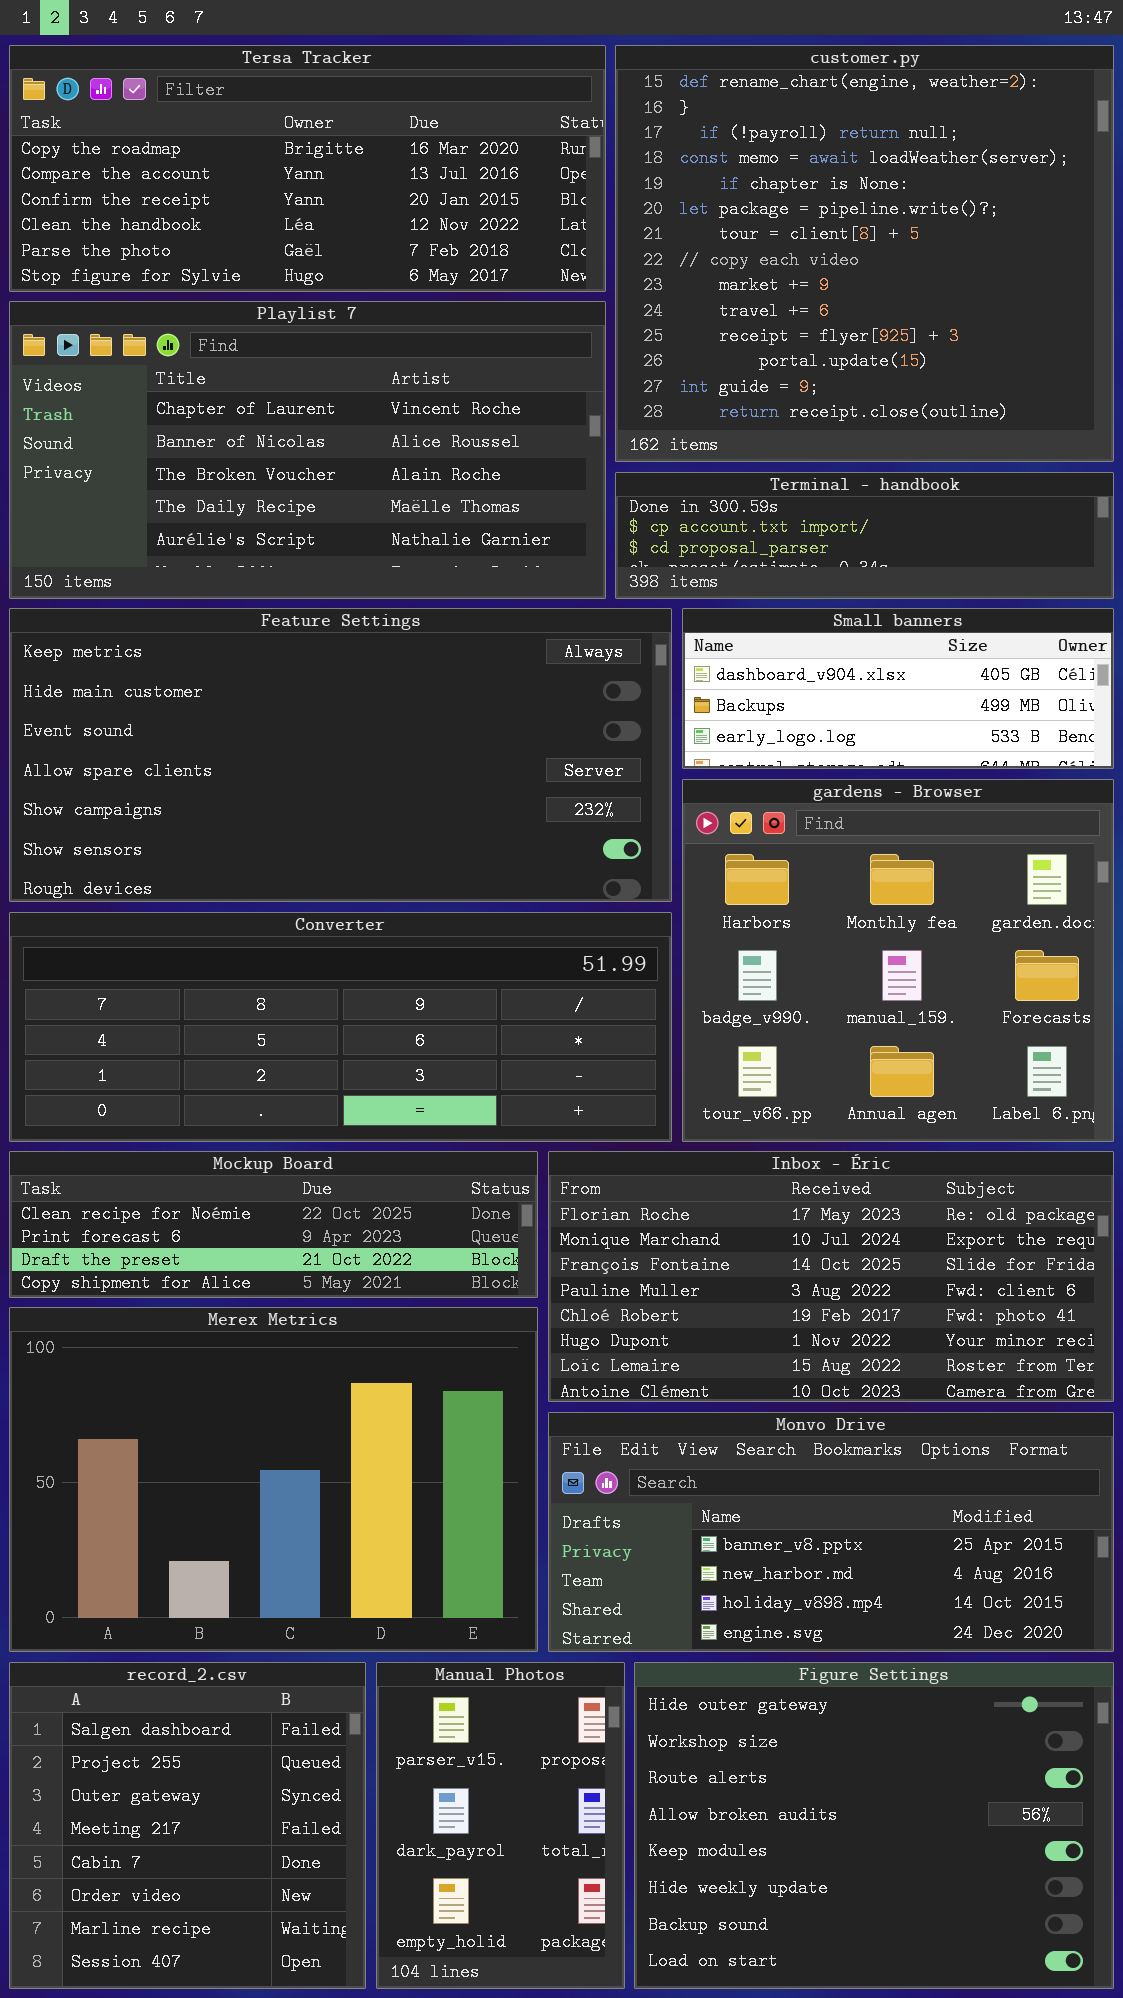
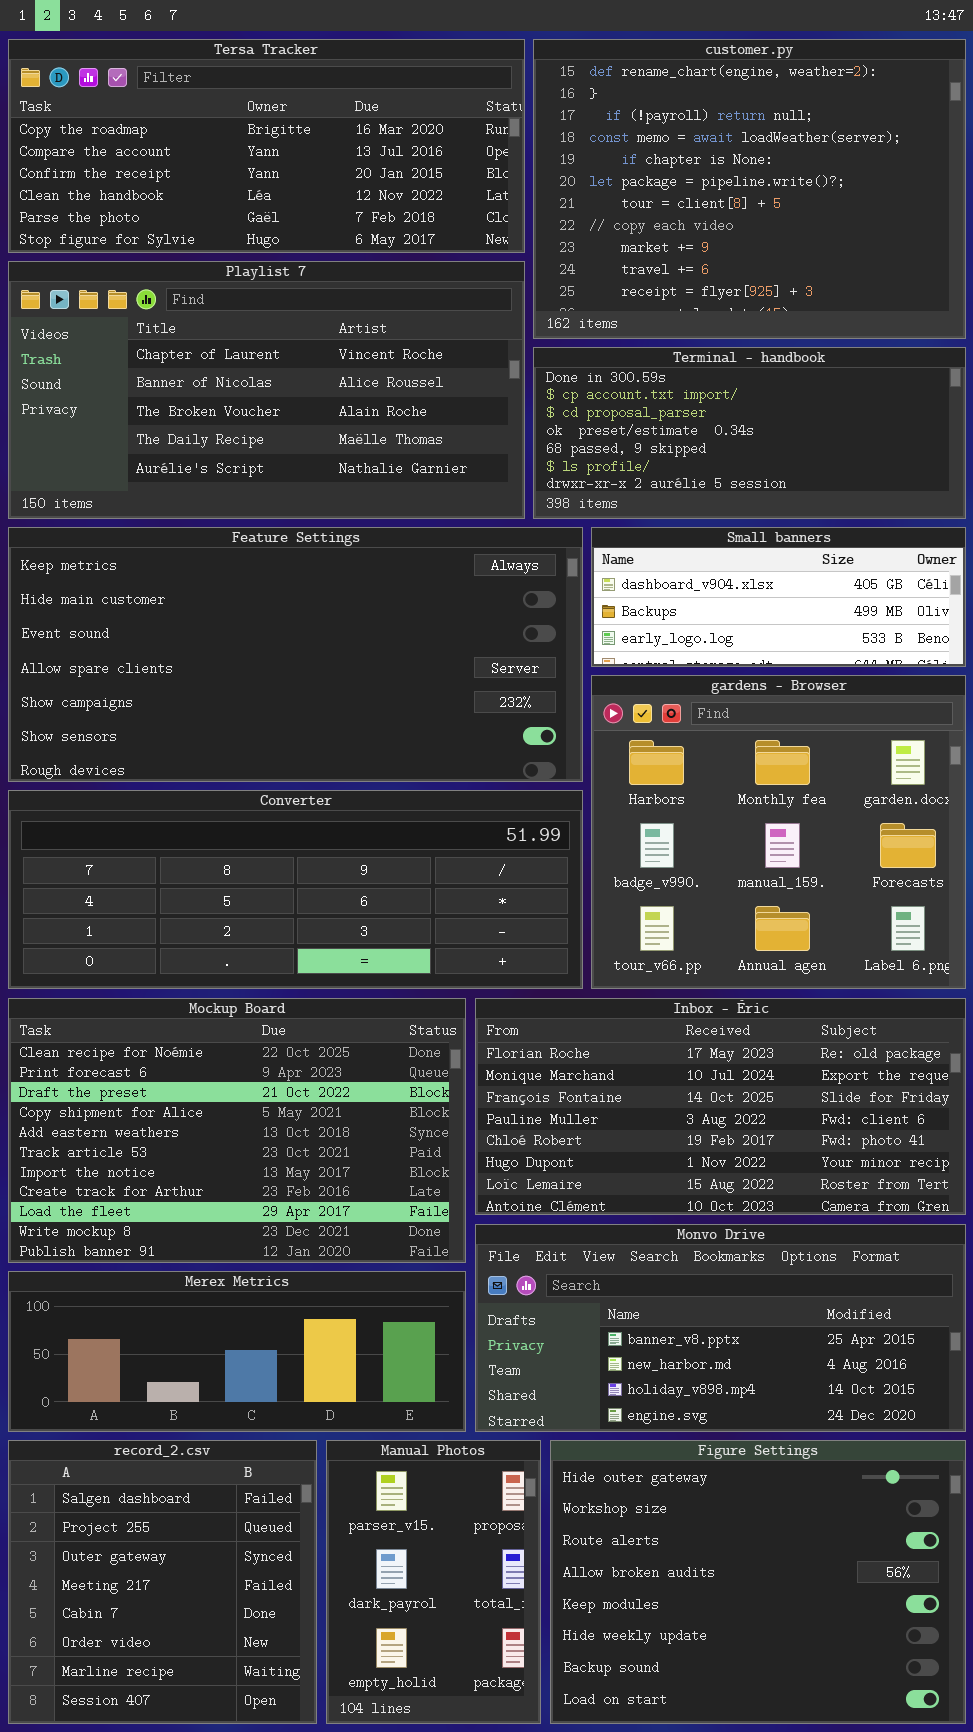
customer.py: [615,45,1114,462] -> [533,39,966,339], resized
Terminal - handbook: [615,472,1114,599] -> [533,347,966,519], resized
Mockup Board: [9,1151,538,1298] -> [8,998,466,1263], resized
Merex Metrics: [9,1307,538,1652] -> [8,1271,466,1432], resized

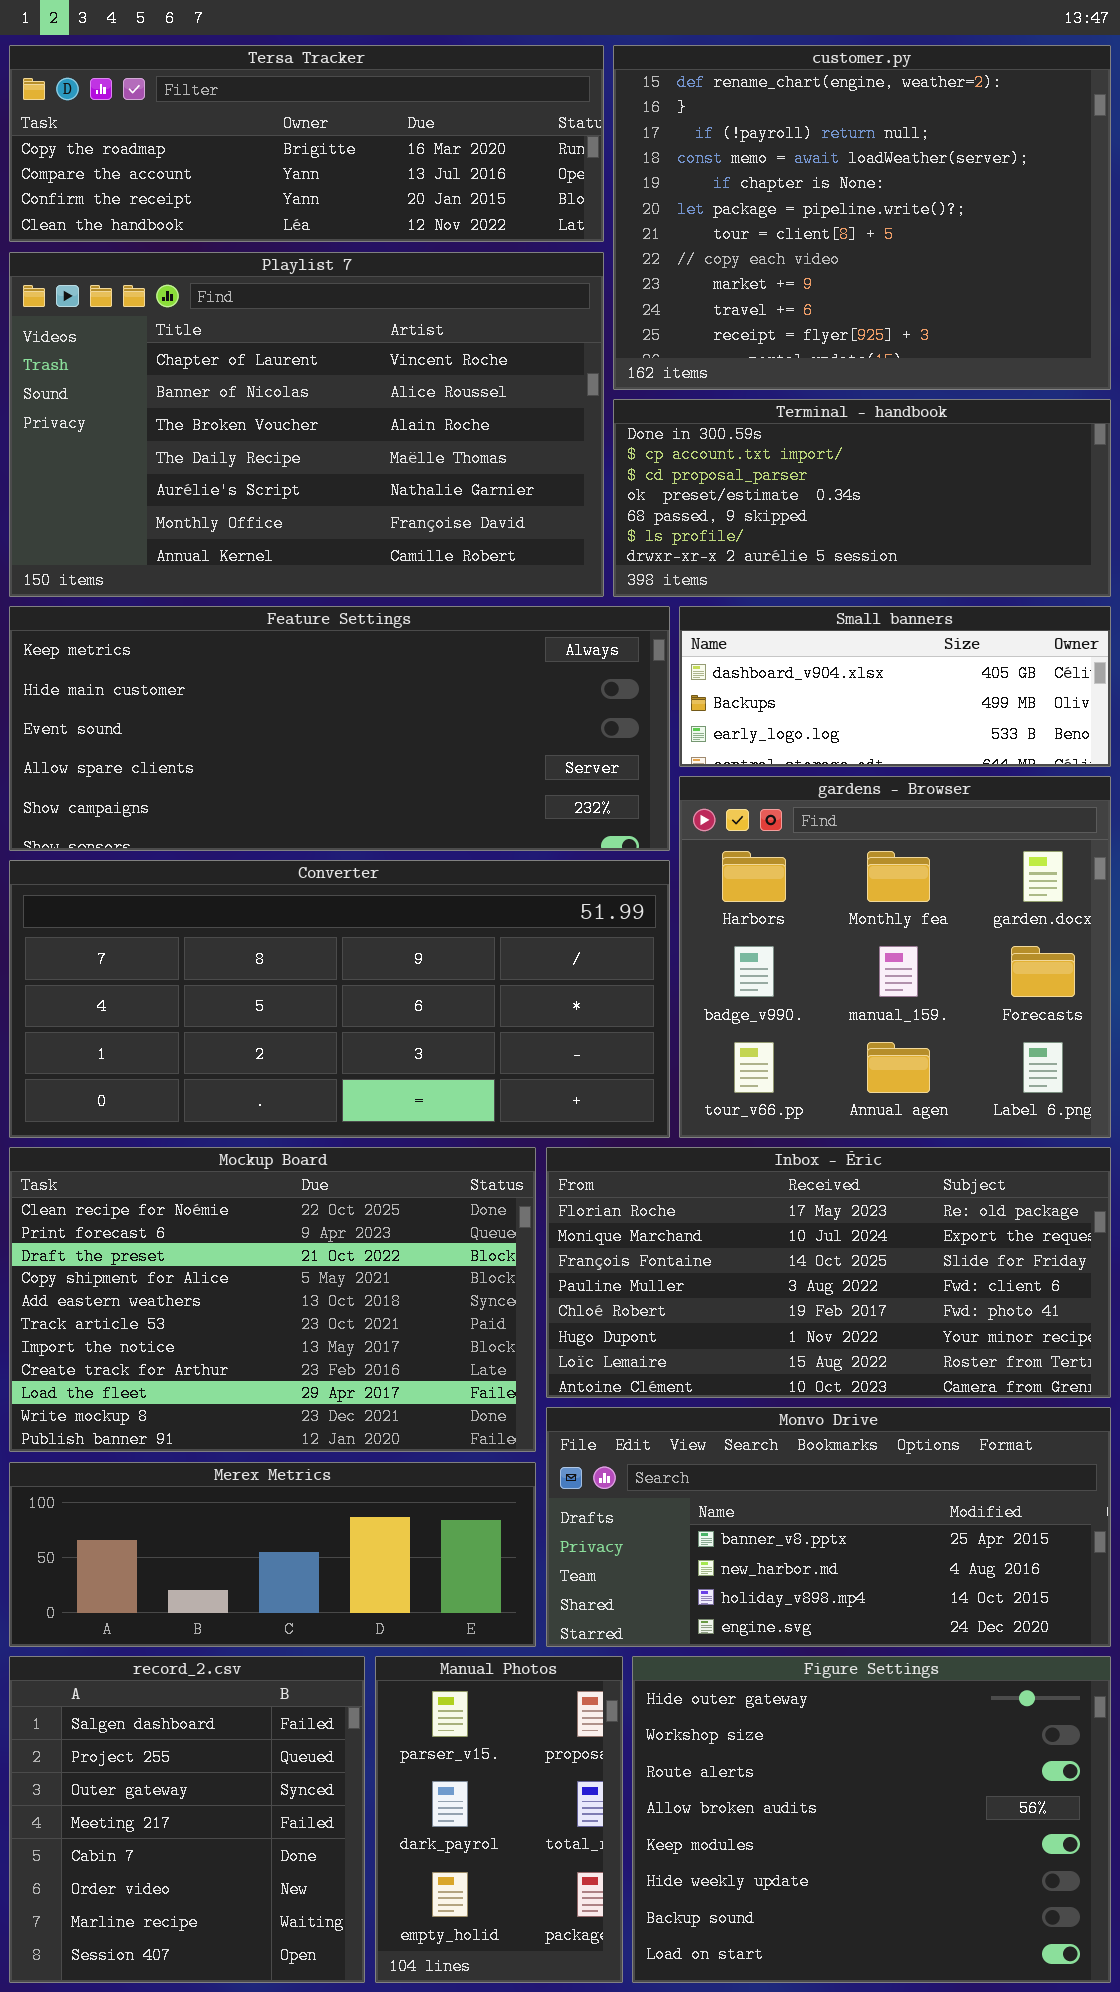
Tersa Tracker: [8,39,525,253] -> [9,45,604,242], resized
Playlist 7: [8,261,525,519] -> [9,252,604,597], resized
Feature Settings: [8,527,583,782] -> [9,606,670,851], resized
Converter: [8,790,583,989] -> [9,860,670,1138], resized

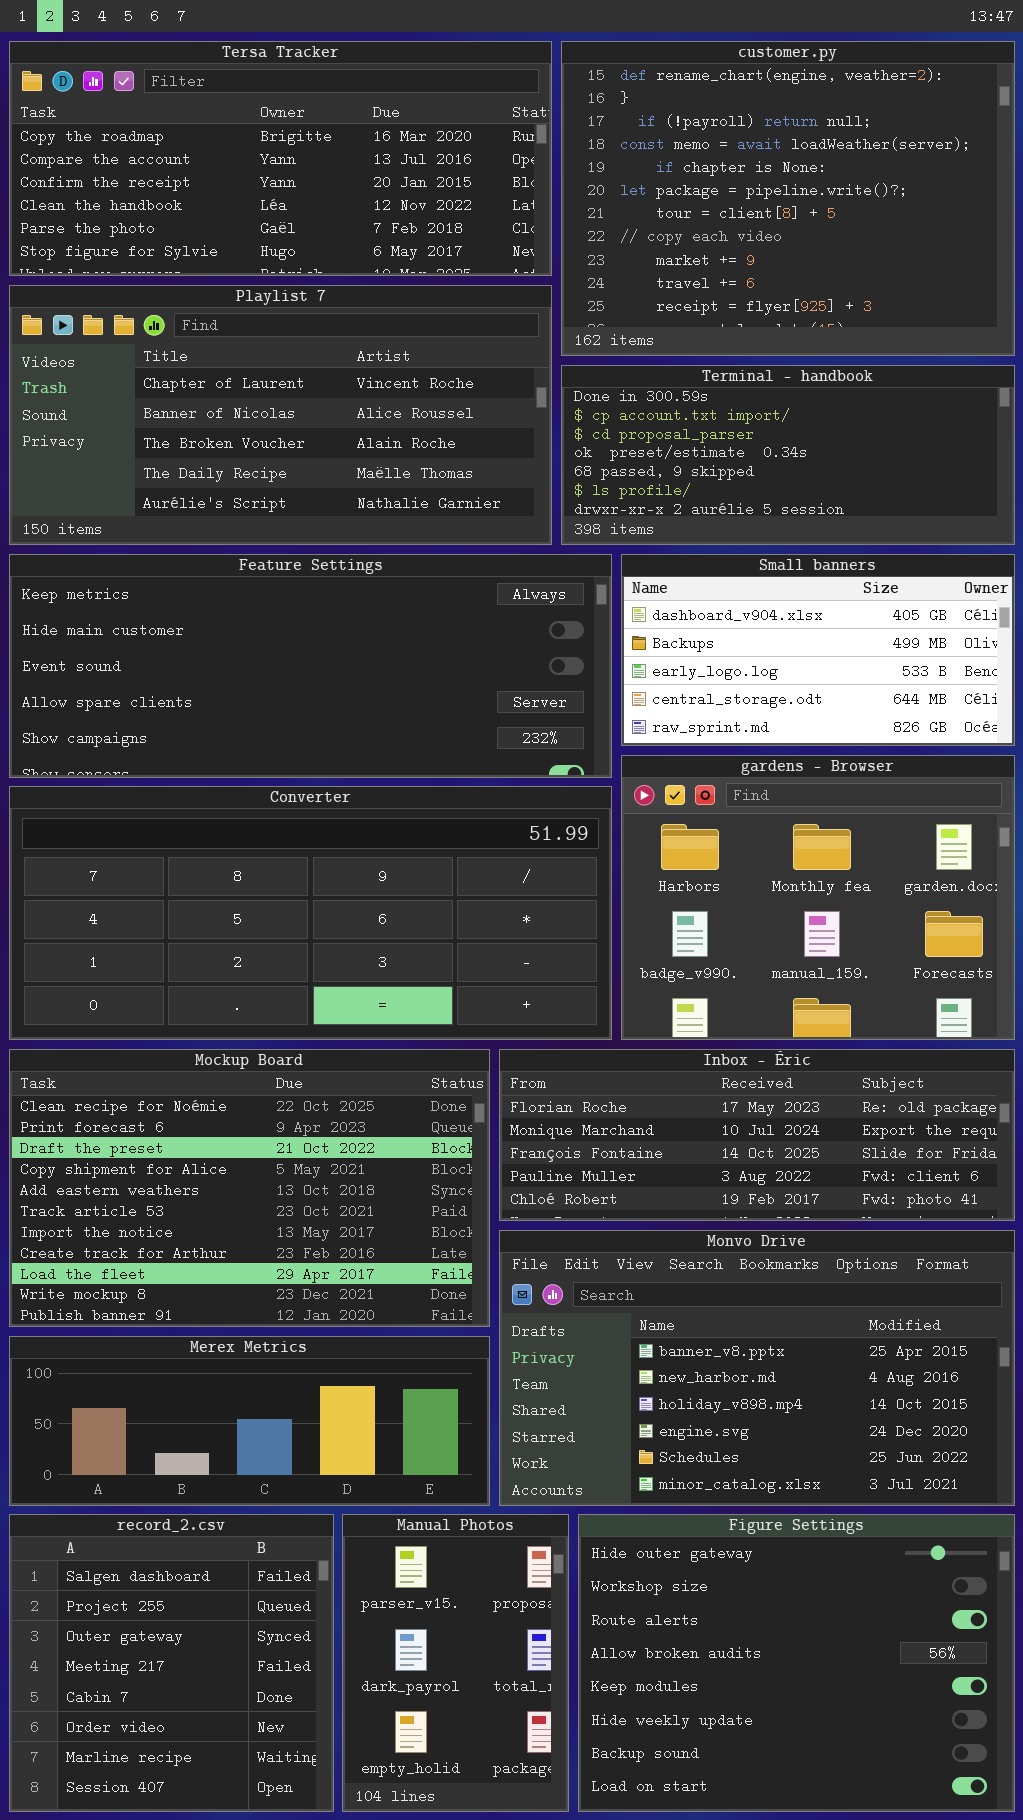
Tersa Tracker: [9,45,604,242] -> [9,41,552,276], resized
Playlist 7: [9,252,604,597] -> [9,285,552,545], resized
Small banners: [679,606,1111,767] -> [621,554,1015,746], resized
gardens - Browser: [679,776,1111,1138] -> [621,755,1015,1040], resized
Inbox - Éric: [546,1147,1111,1398] -> [499,1049,1015,1221], resized
Monvo Drive: [546,1407,1111,1647] -> [499,1230,1015,1506], resized

